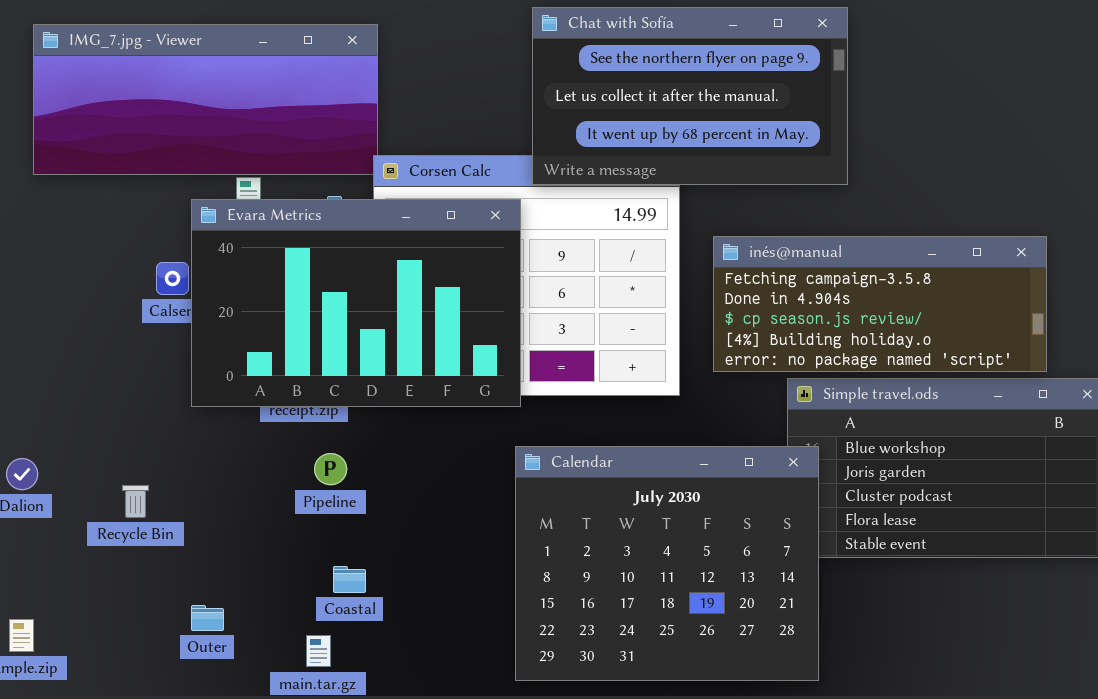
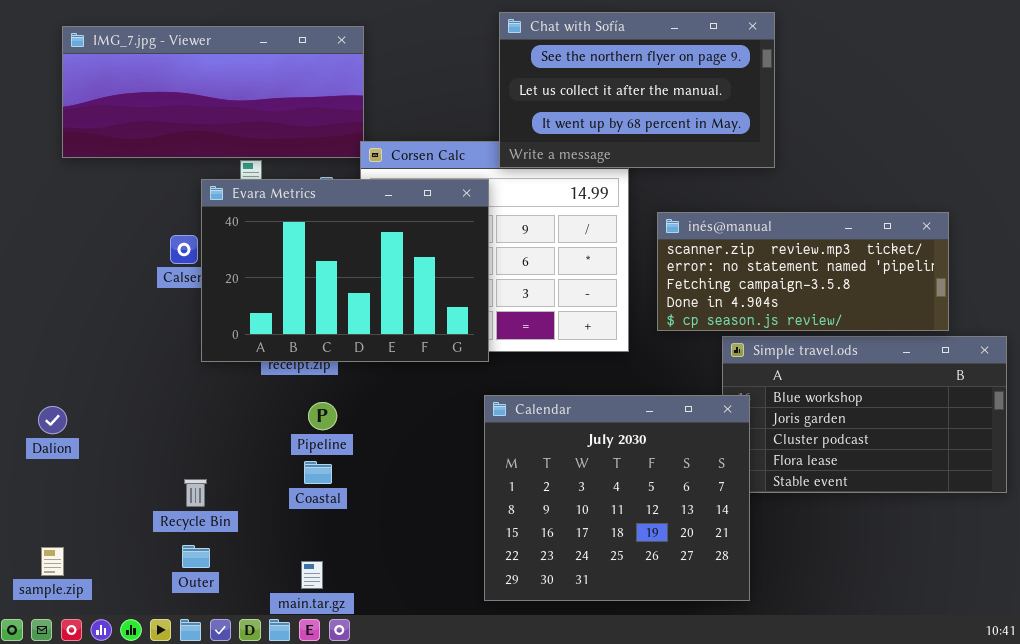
inés@manual: [713,236,1047,372] -> [657,212,949,331], scrolled up 2 rows
Recycle Bin: [122,485,149,518] -> [184,479,207,507], moved
Coastal: [333,566,366,593] -> [304,461,332,484], moved
Outer: [191,605,224,631] -> [182,545,210,568], moved

